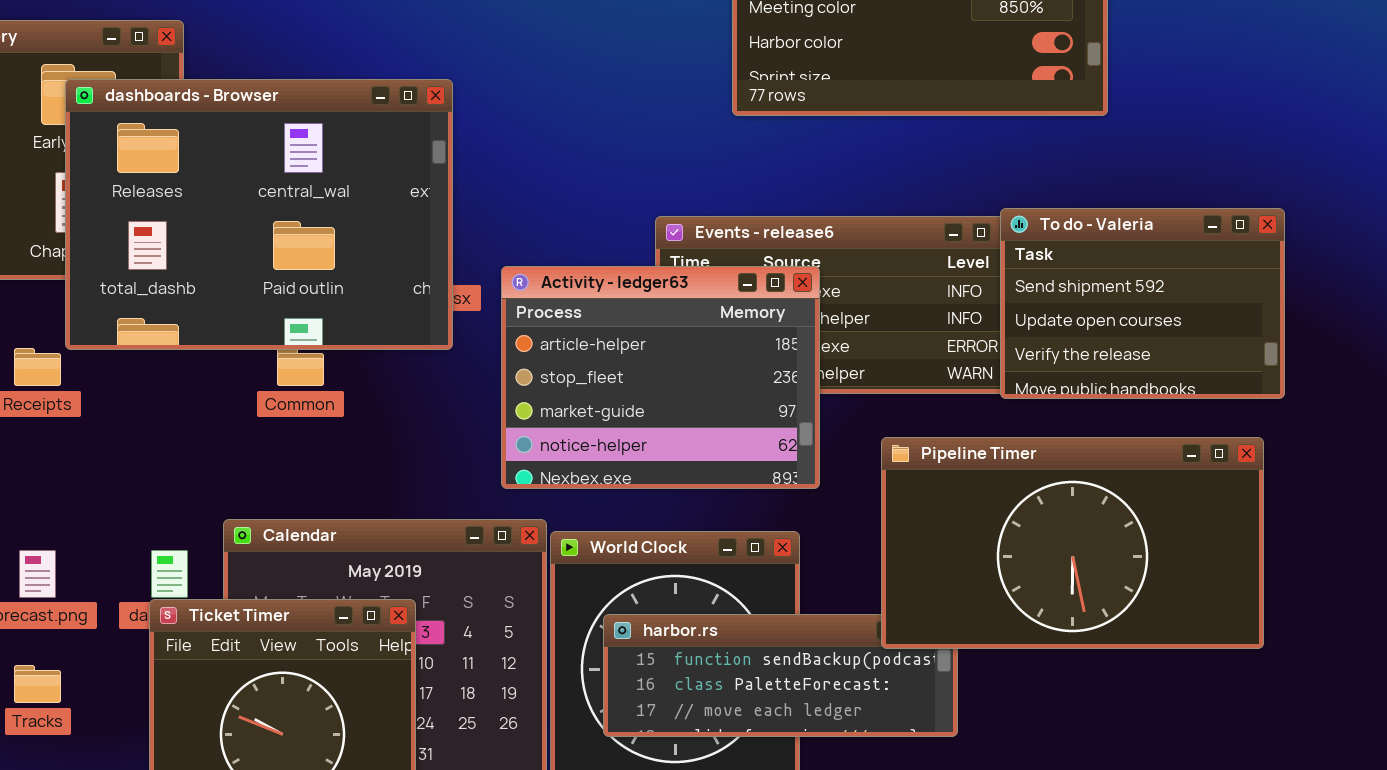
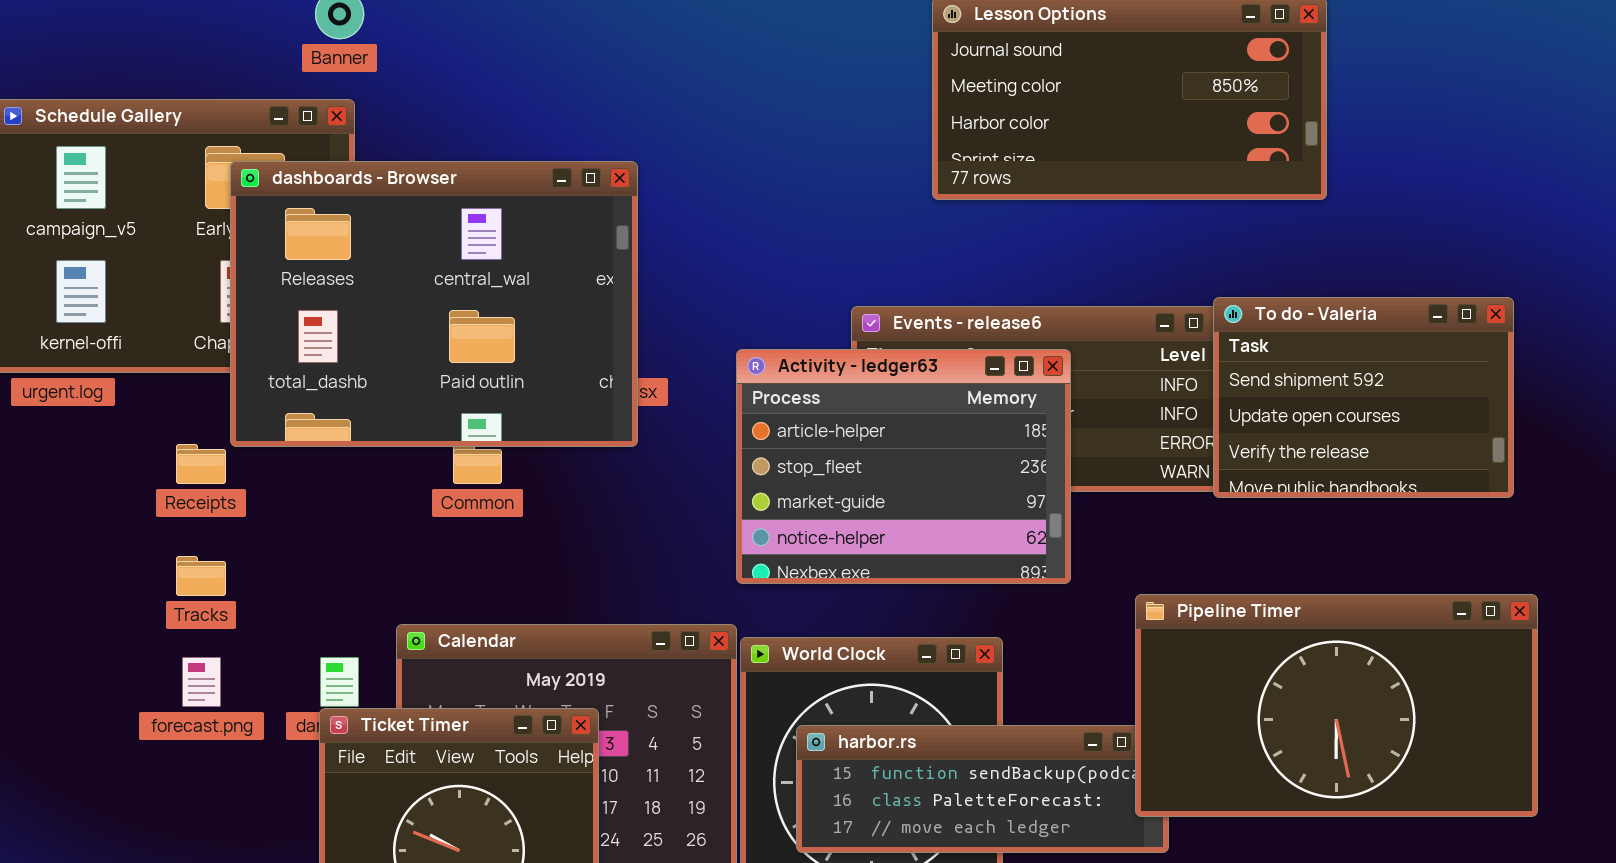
Activity - ledger63: [501,266,820,489] -> [736,349,1071,584], moved
Pipeline Timer: [881,437,1264,649] -> [1135,594,1538,817], moved
Tracks: [14,665,61,703] -> [176,556,226,596], moved

